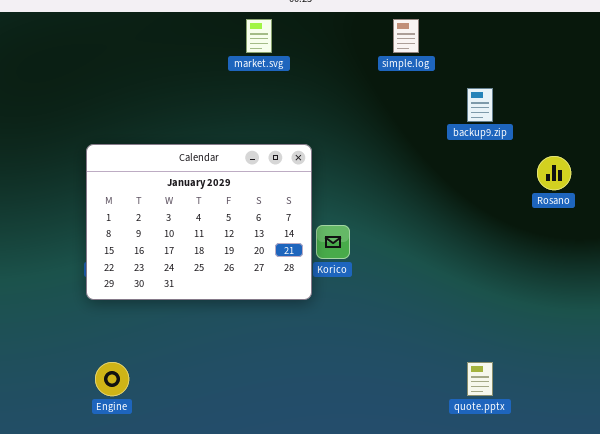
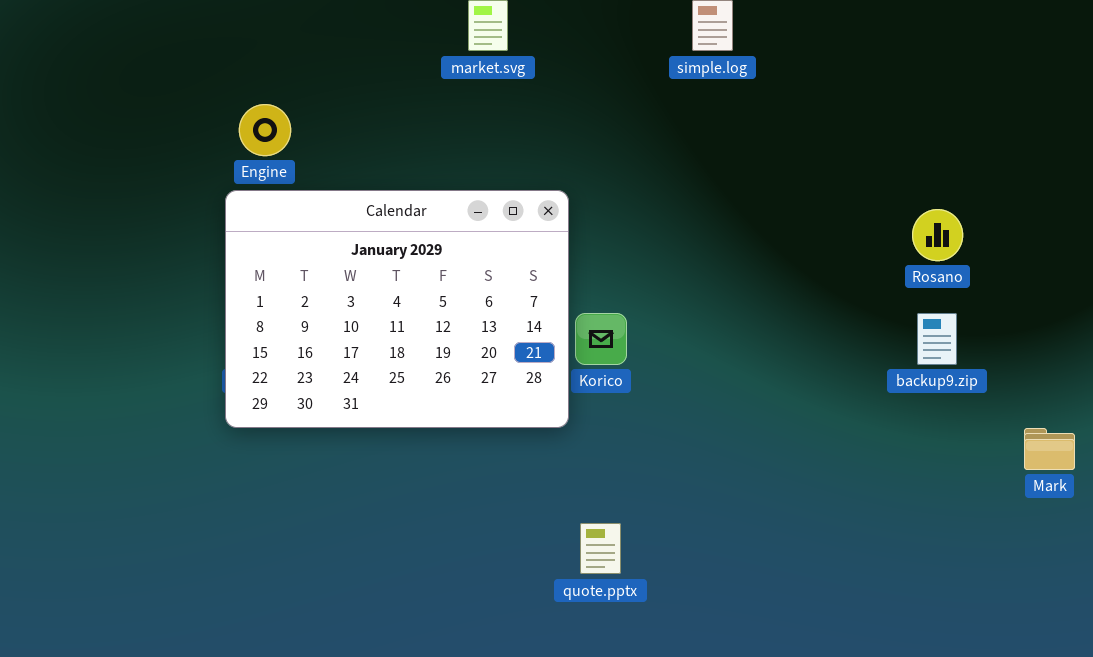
backup9.zip: [467,88,493,122] -> [917,313,957,365], moved
Engine: [95,362,129,396] -> [239,104,291,156], moved
quote.pptx: [467,362,493,396] -> [580,523,621,574], moved

